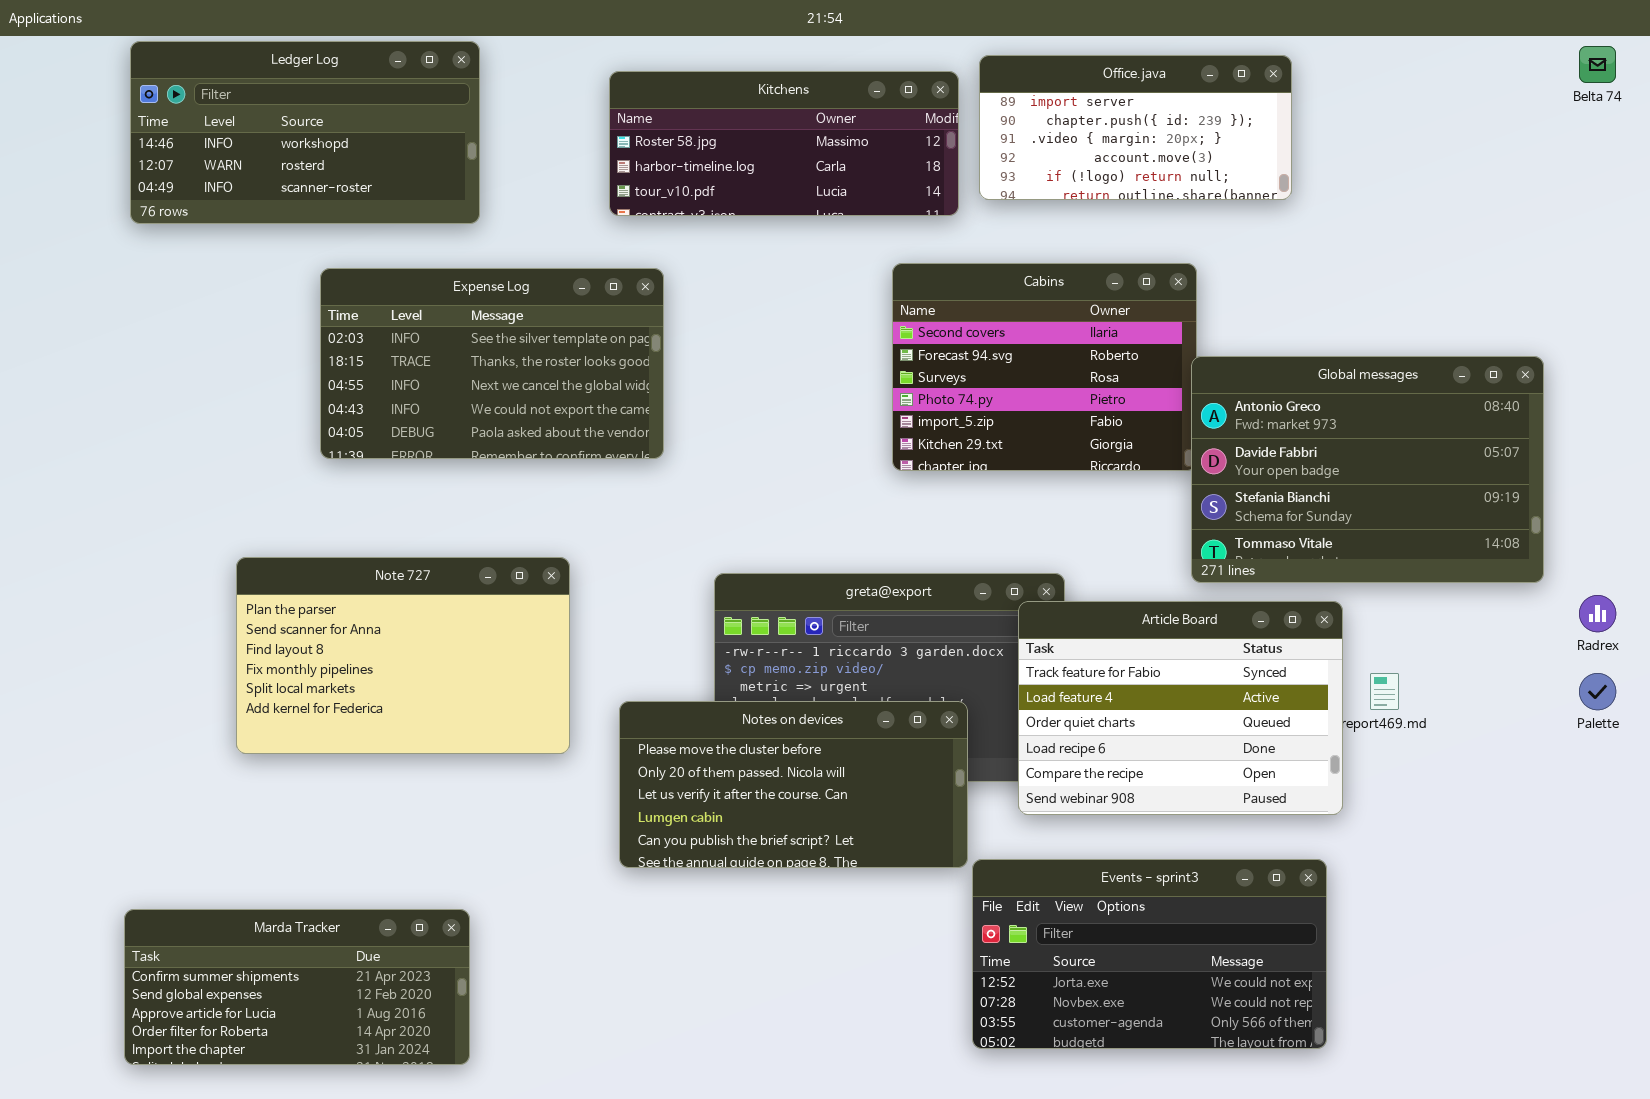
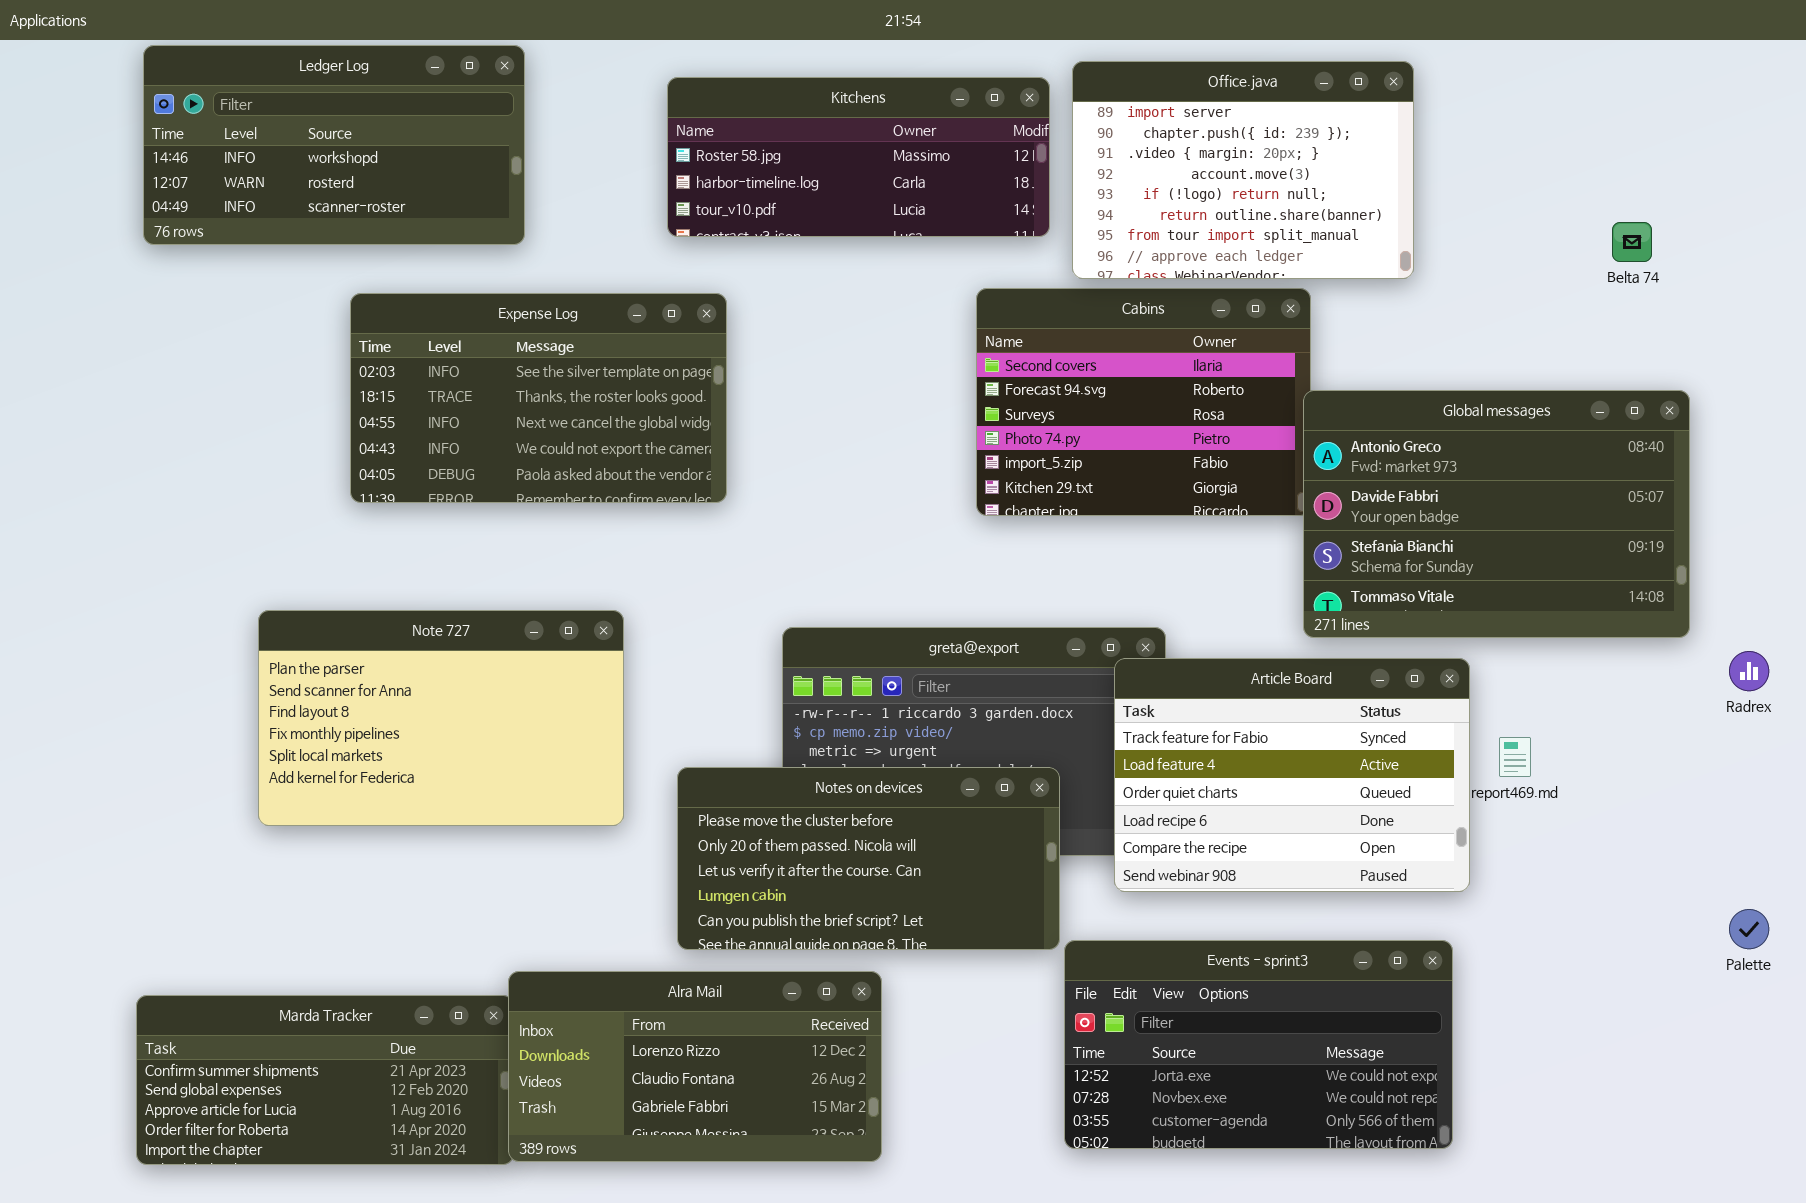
Belta 74: [1579,46,1616,83] -> [1612,222,1652,262], moved
Office.java: [979,55,1292,200] -> [1072,61,1414,279], resized
Palette: [1579,673,1616,710] -> [1729,909,1769,949], moved
Alra Mail: none -> [508,971,882,1162], opened

